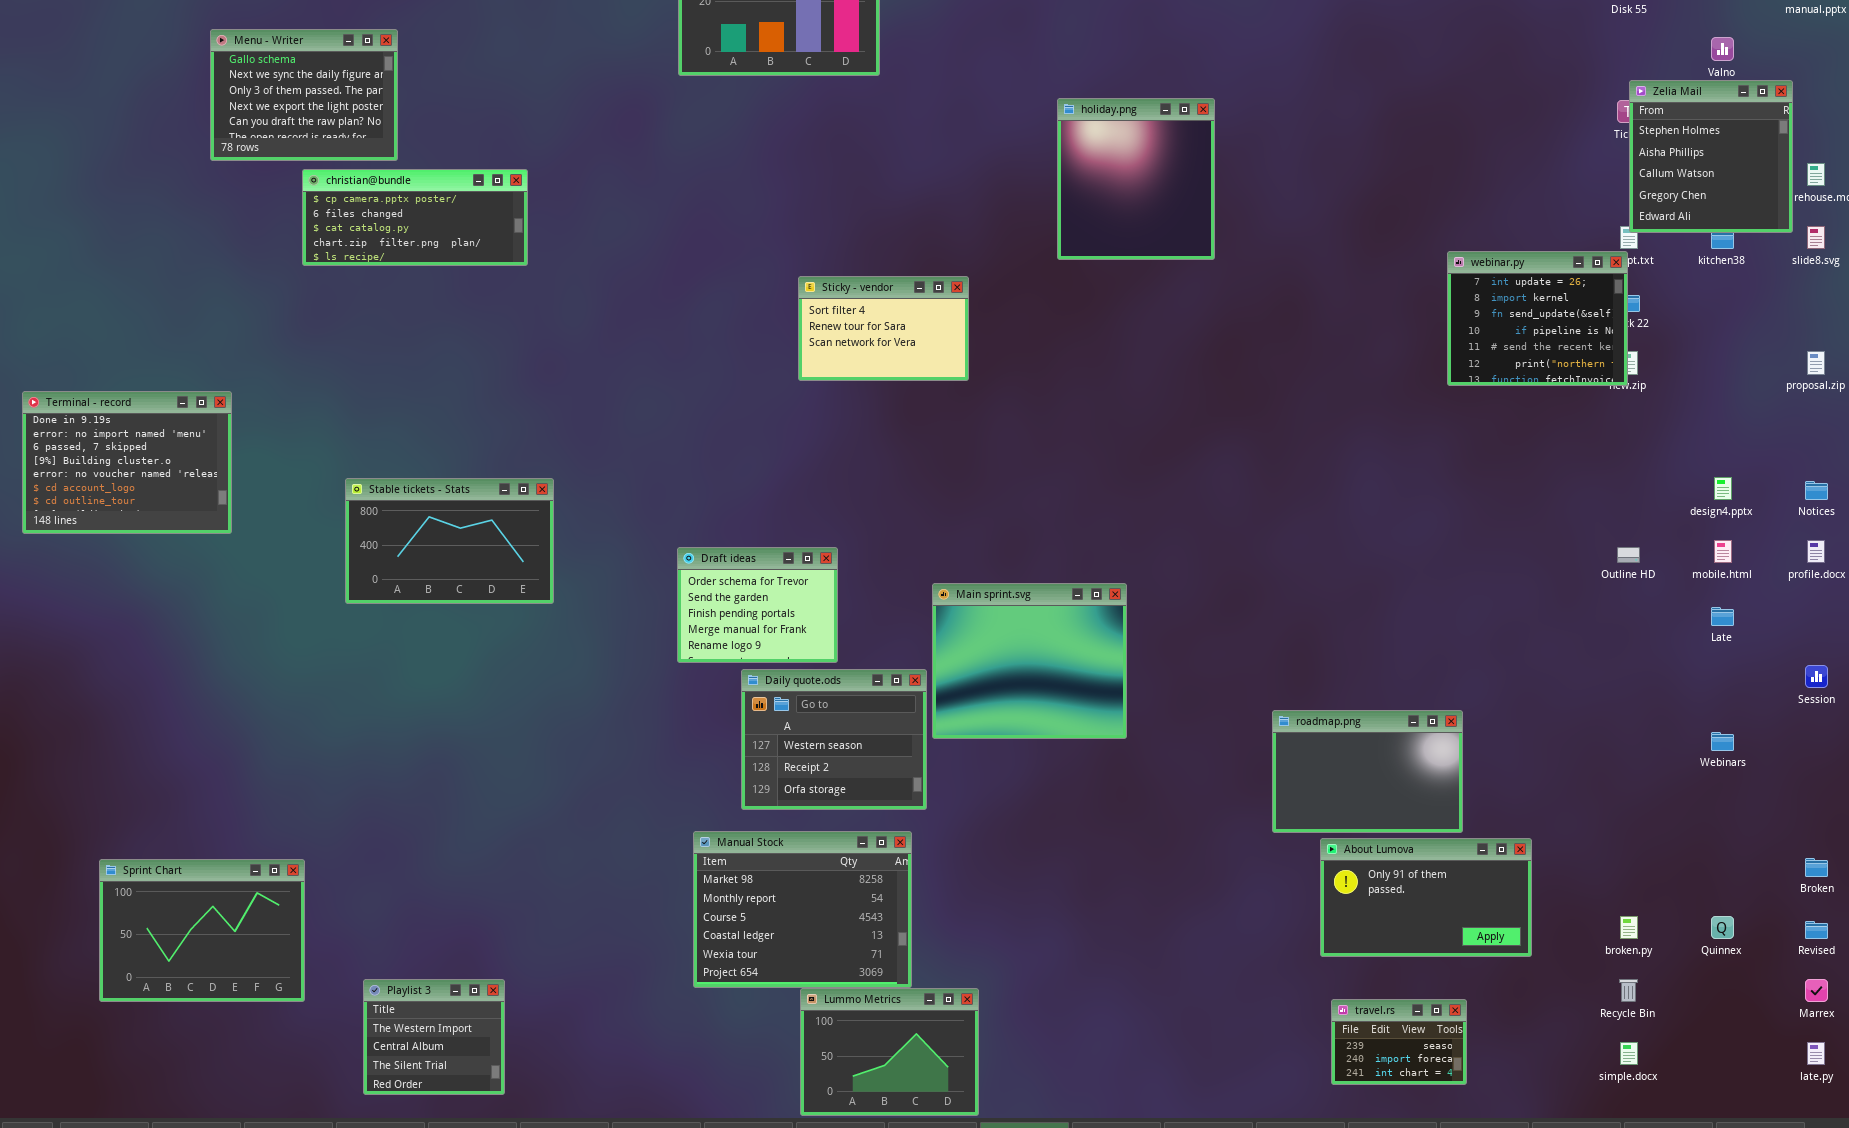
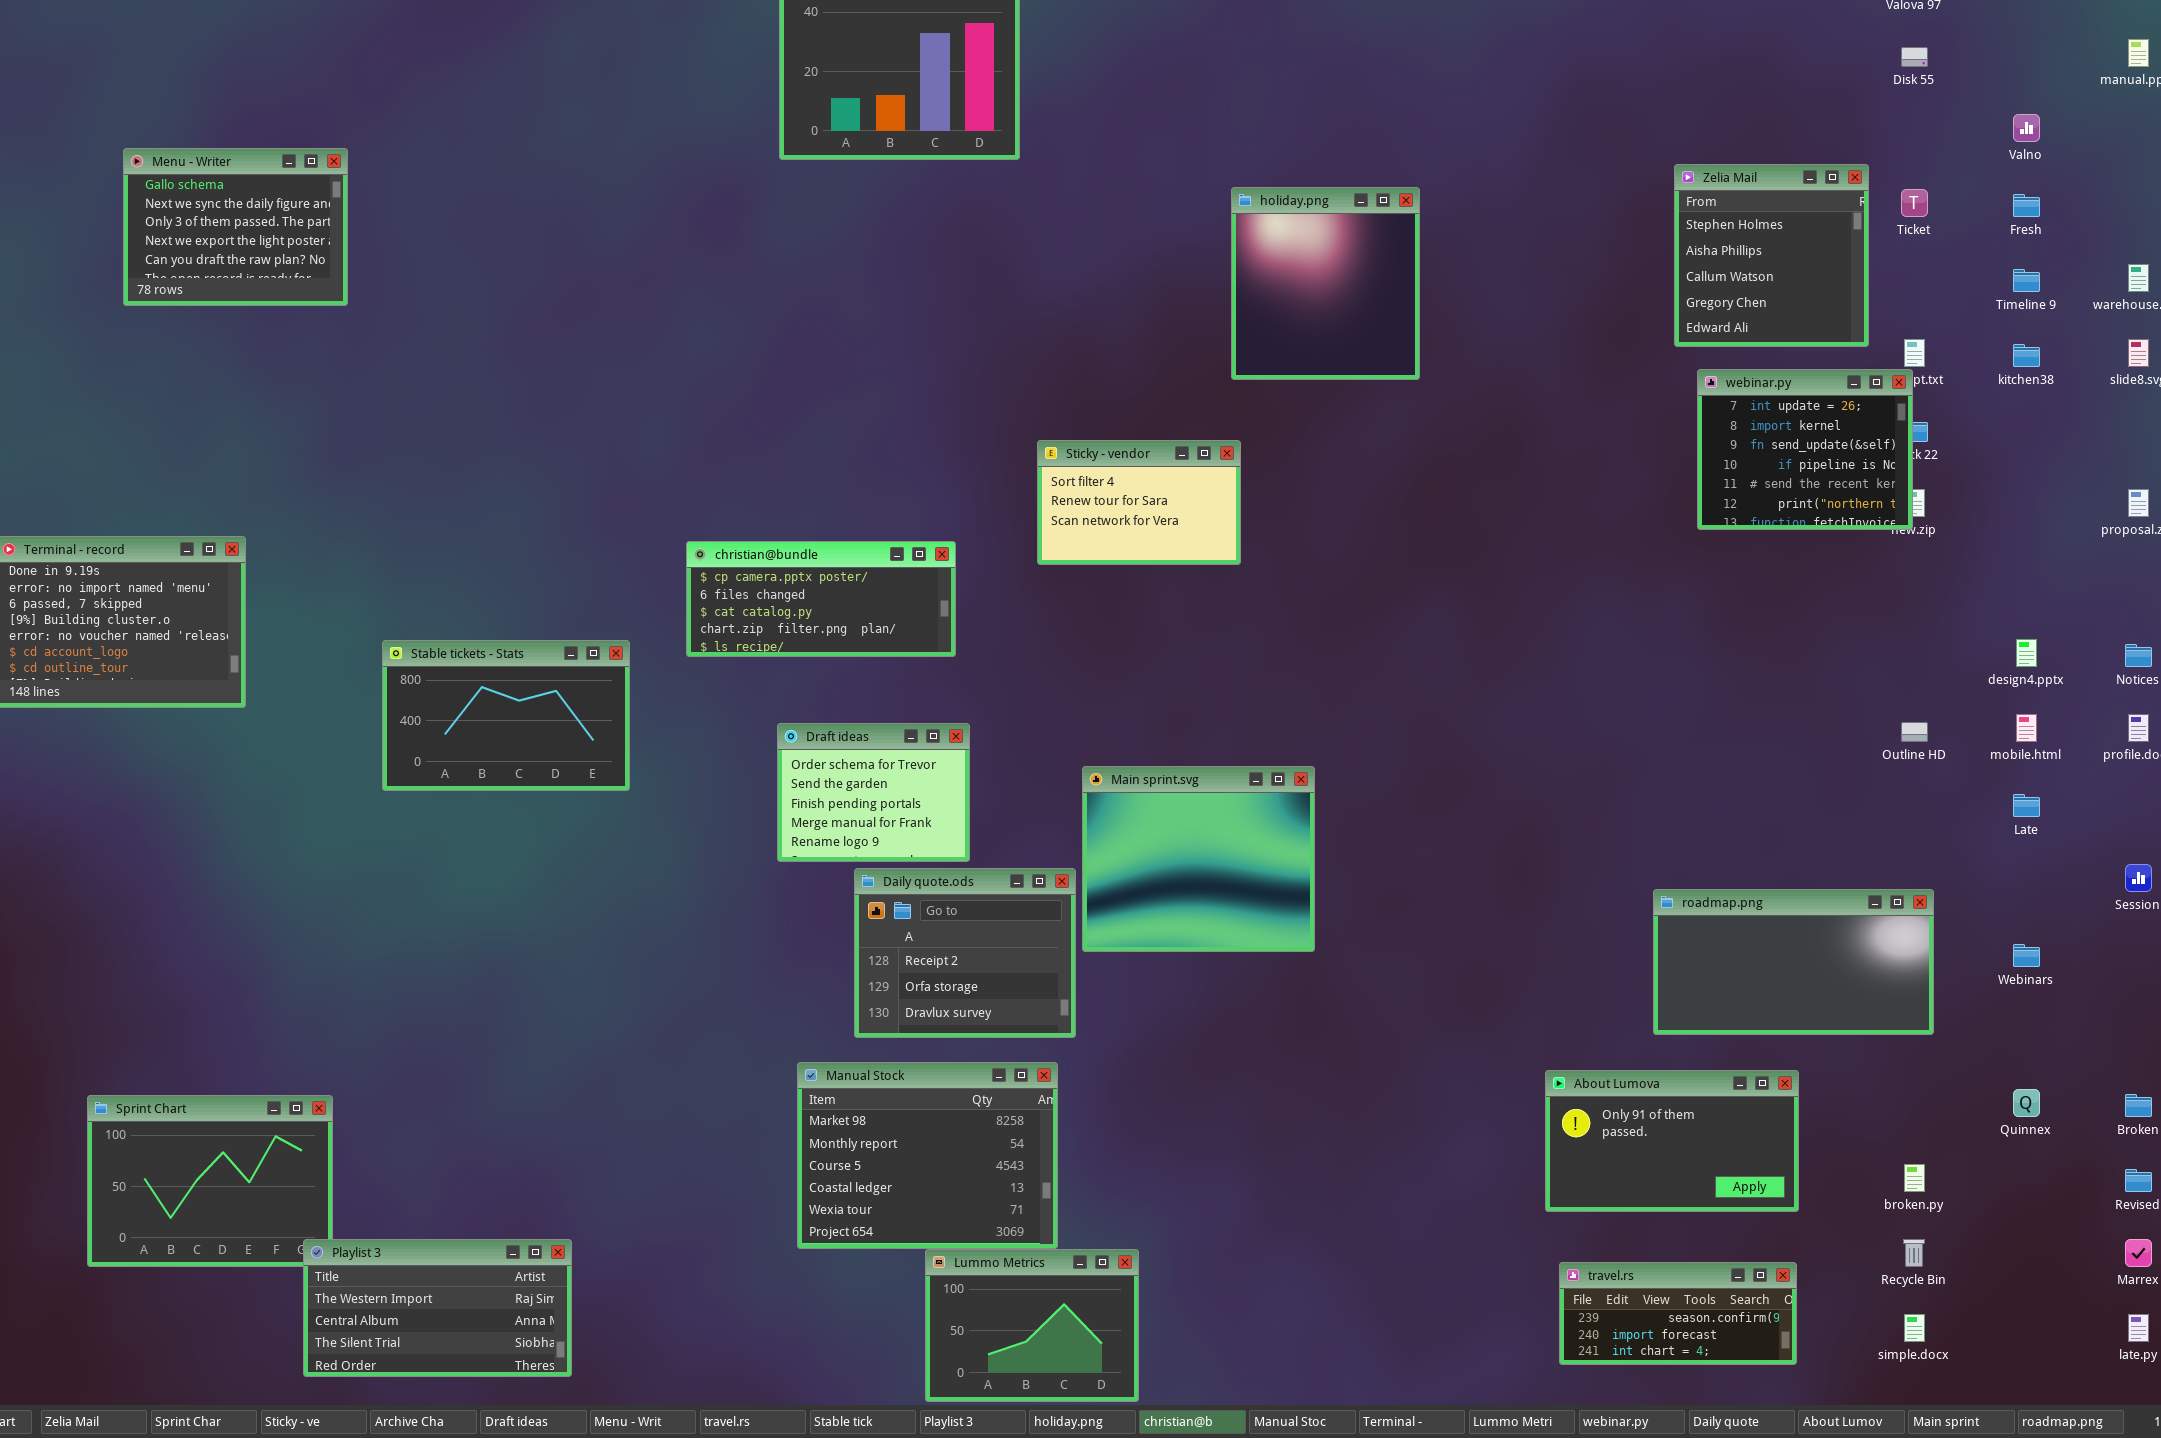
Menu - Writer: [210,29,398,161] -> [123,148,348,306], moved
Zelia Mail: [1629,80,1793,233] -> [1674,164,1869,347], moved
christian@bundle: [302,169,528,266] -> [686,541,956,657], moved
Sticky - vendor: [798,276,969,381] -> [1037,440,1241,565], moved
Daily quote.ods: [741,669,927,810] -> [854,868,1076,1038], scrolled down 1 row
roadmap.png: [1272,710,1463,833] -> [1653,889,1934,1035], moved, resized
Quinnex: [1711,916,1734,939] -> [2013,1089,2040,1117], moved
Playlist 3: [363,979,505,1095] -> [303,1239,572,1377], resized
travel.rs: [1331,999,1467,1085] -> [1559,1262,1797,1365], resized

